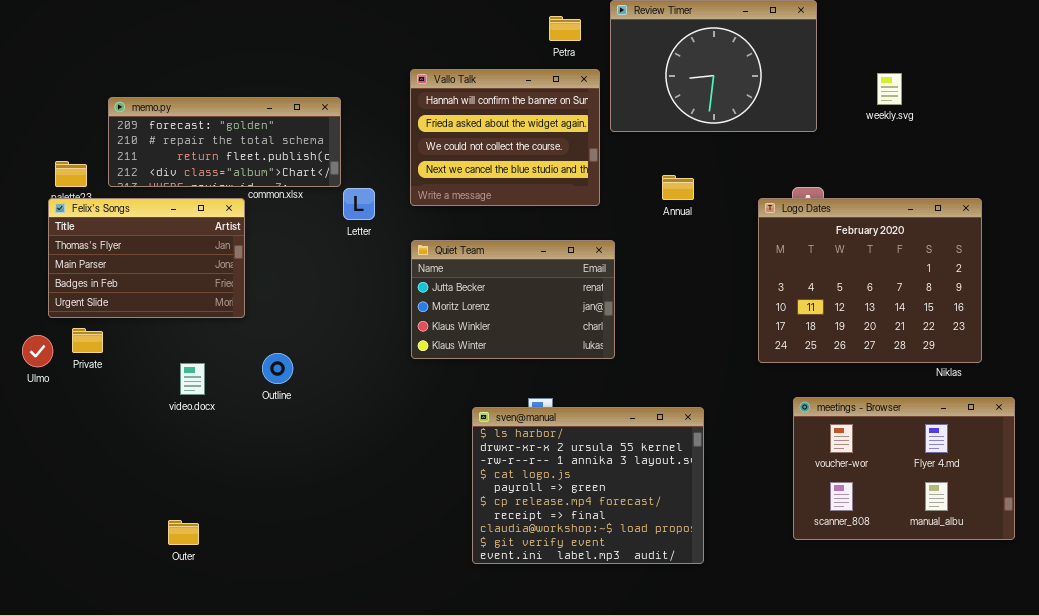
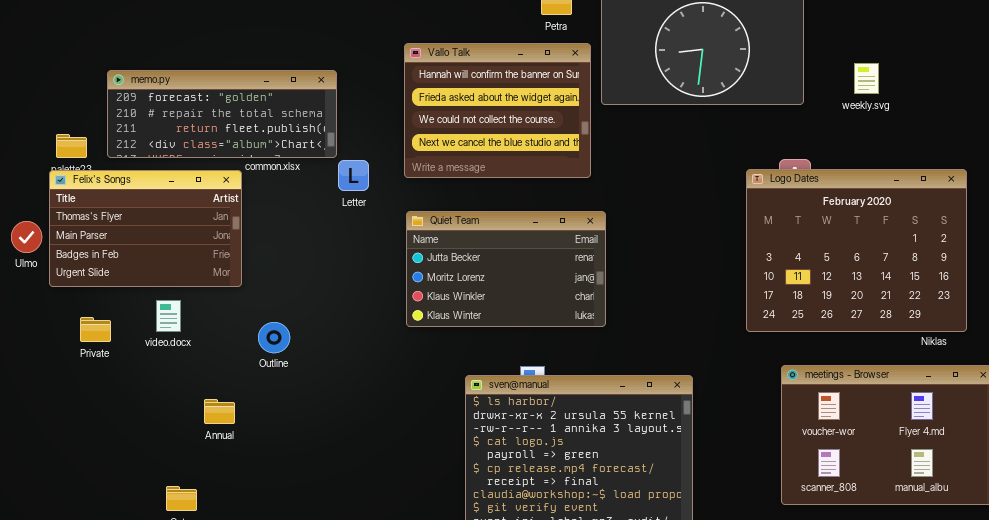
weekly.svg: [877,73,902,105] -> [854,63,879,94], moved
Annual: [662,175,694,200] -> [204,399,235,424], moved
Private: [72,328,103,353] -> [80,317,111,342], moved
Ulmo: [22,335,53,367] -> [11,221,42,253], moved
video.docx: [180,363,205,395] -> [156,300,181,332], moved

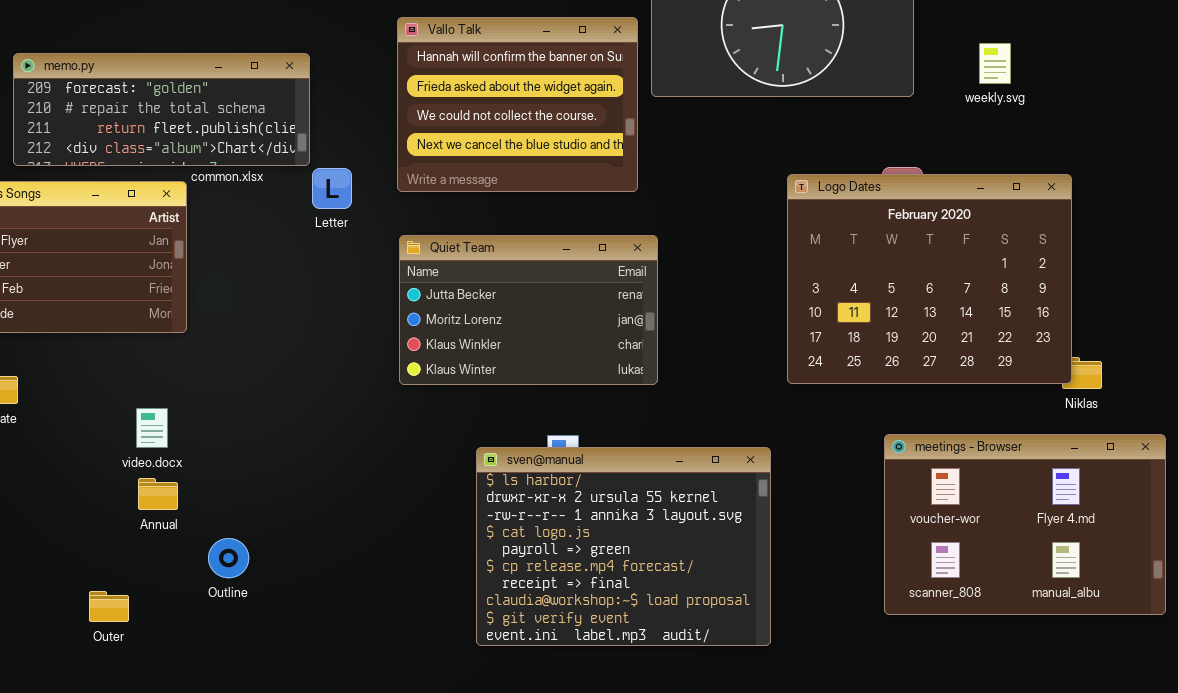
Logo Dates: [746,169,967,332] -> [787,174,1072,384], moved
video.docx: [156,300,181,332] -> [136,408,168,448], moved
Outline: [258,322,290,353] -> [208,538,249,578], moved

